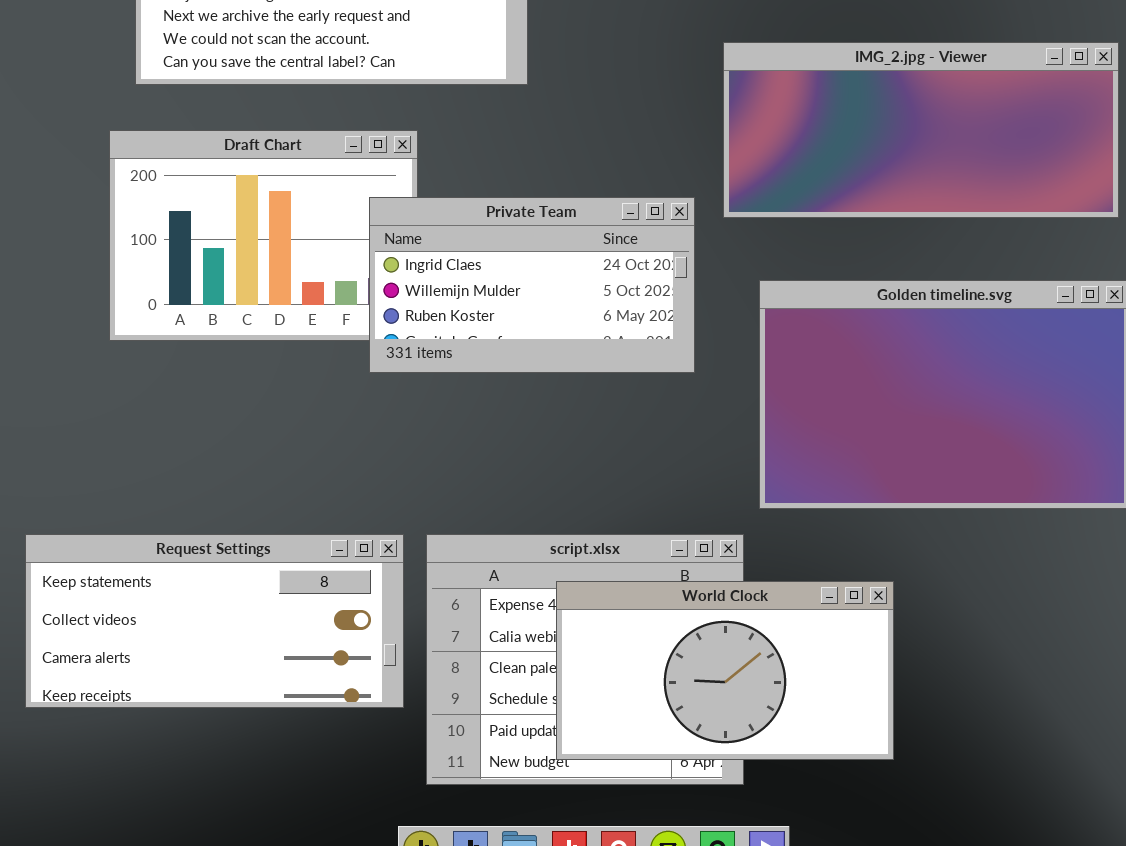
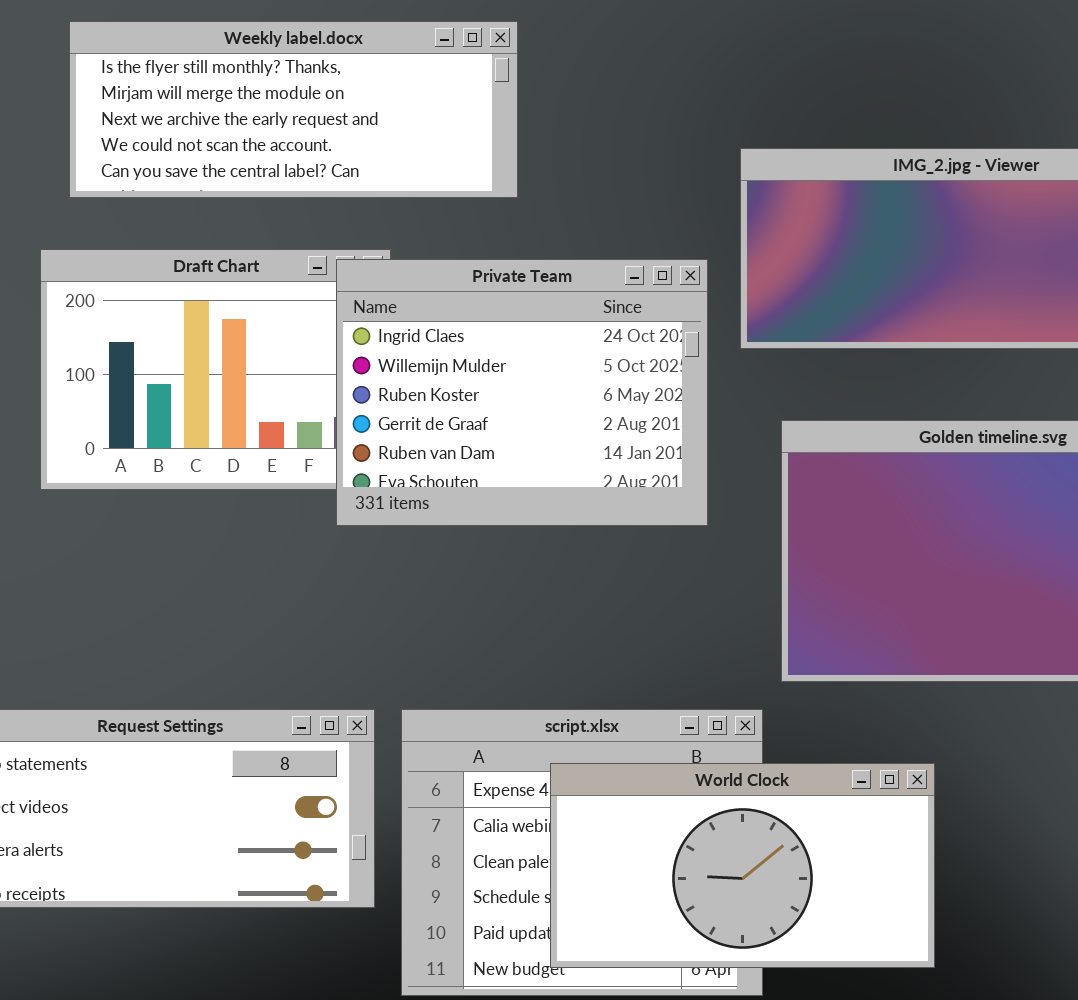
Private Team: [369,197,695,373] -> [336,259,708,526], resized

